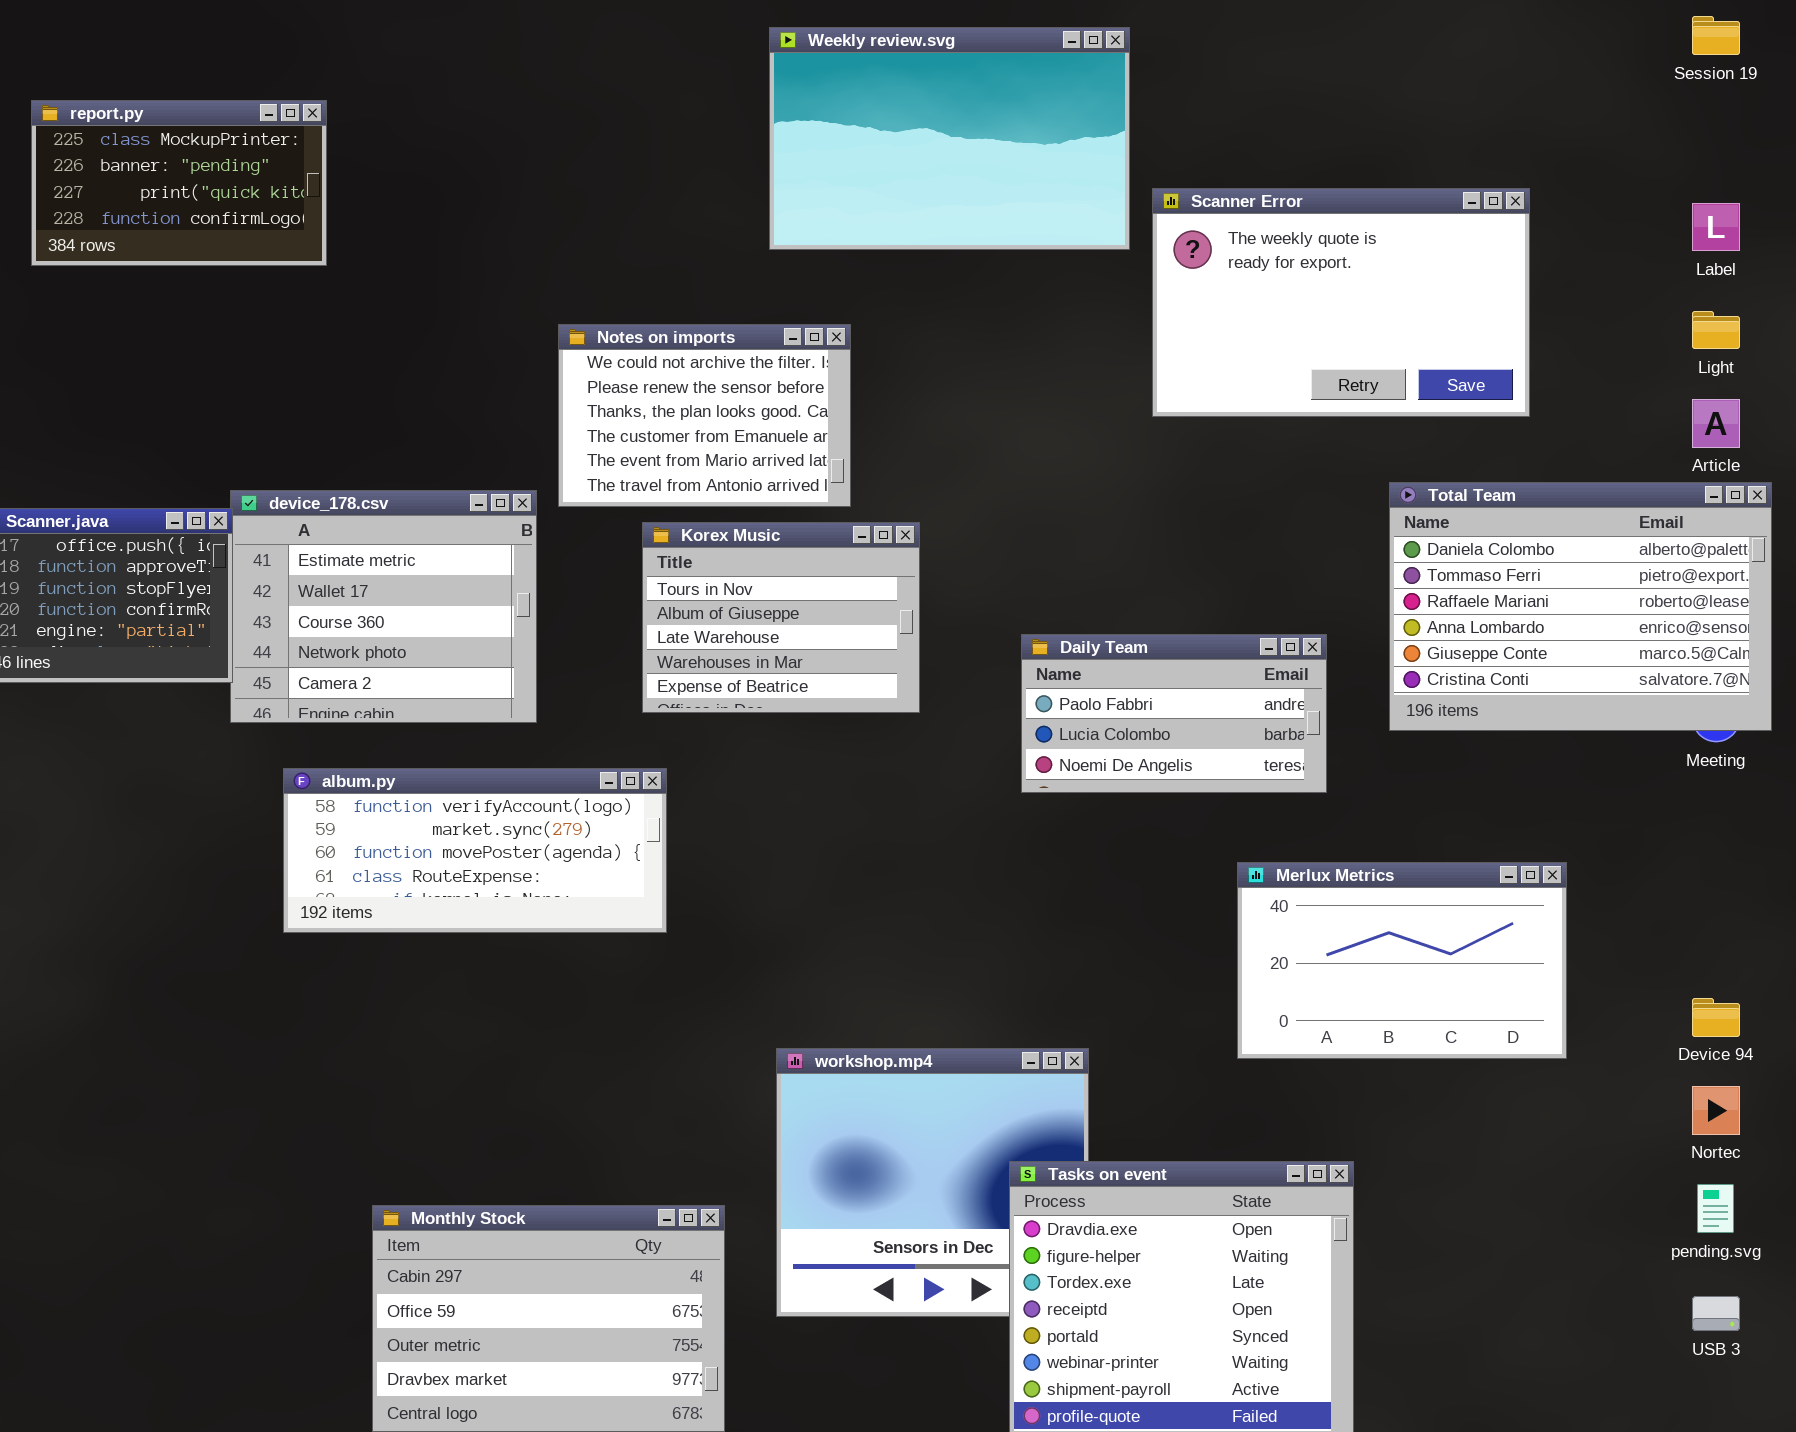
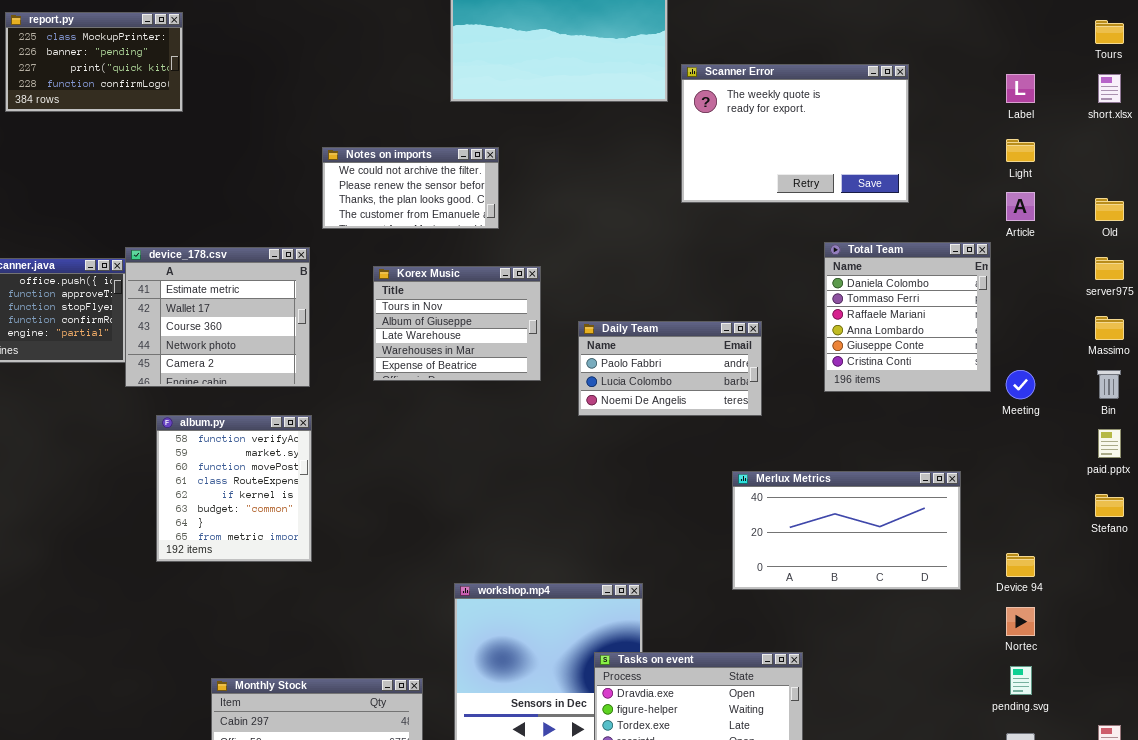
Notes on imports: [558,324,851,507] -> [322,147,499,229], resized
Total Team: [1389,482,1772,731] -> [824,242,991,392], resized
Daily Team: [1021,634,1327,793] -> [578,321,762,416], moved
album.py: [283,768,667,933] -> [156,415,312,562], resized
Merlux Metrics: [1237,862,1567,1059] -> [732,471,961,590], resized

